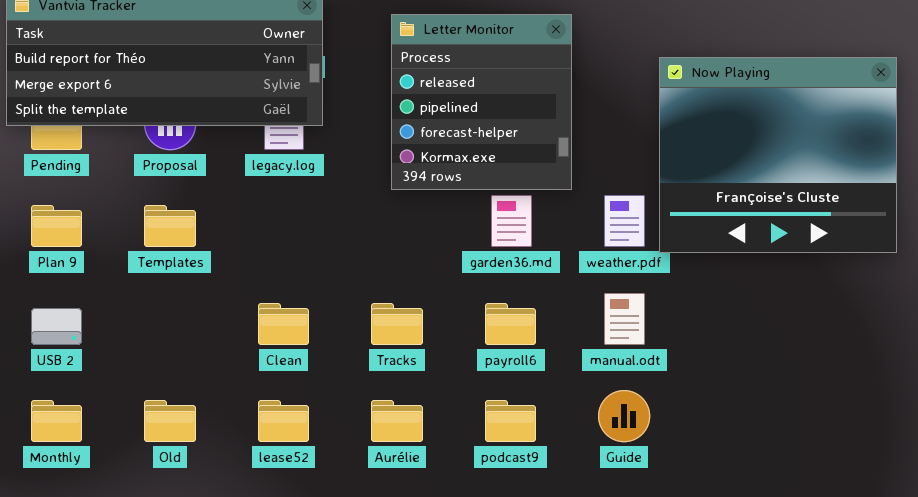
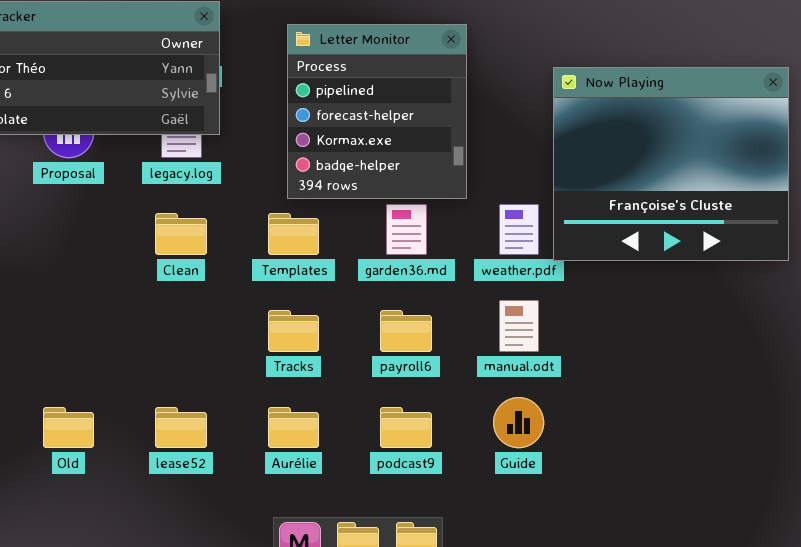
Letter Monitor: [391,14,572,190] -> [287,24,467,199], scrolled down 1 row
Templates: [144,205,196,247] -> [268,213,319,255], moved
Clean: [258,303,309,345] -> [155,213,207,255], moved

